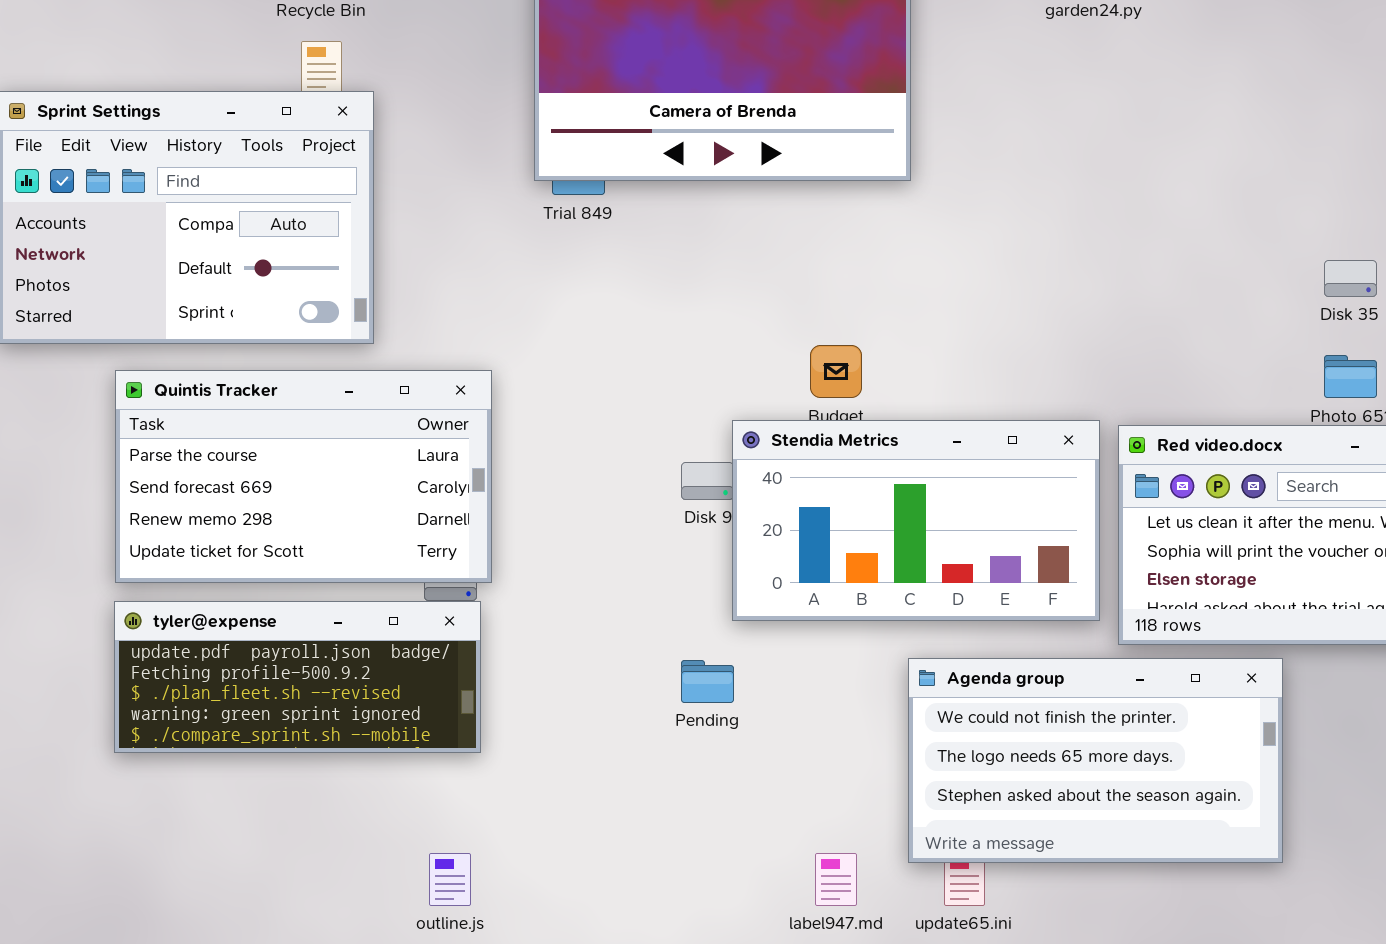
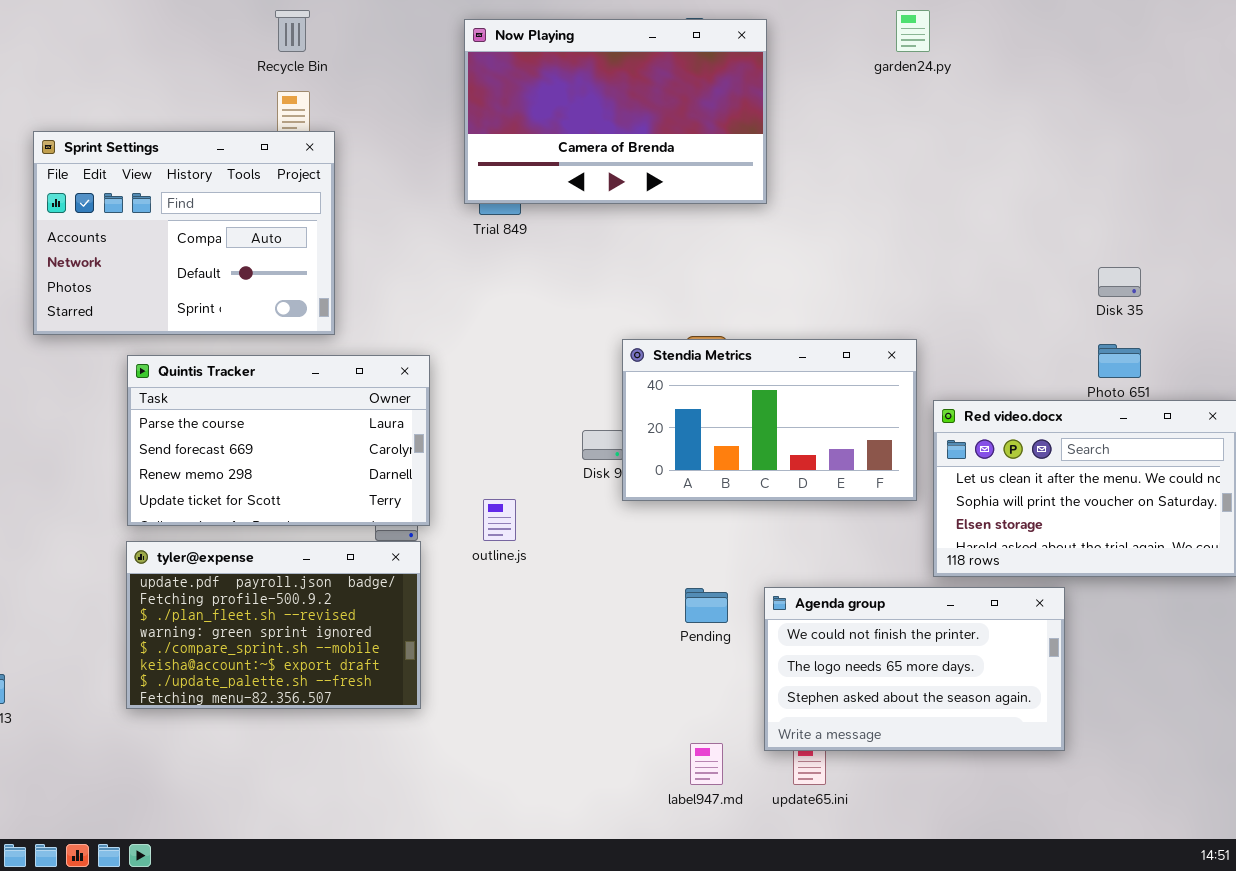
Stendia Metrics: [732,420,1100,621] -> [622,339,917,501], moved
tyler@expense: [114,601,481,753] -> [126,541,421,709], resized
Pending: [681,660,734,703] -> [685,588,728,623], moved
outline.js: [429,853,471,906] -> [483,499,516,541], moved

